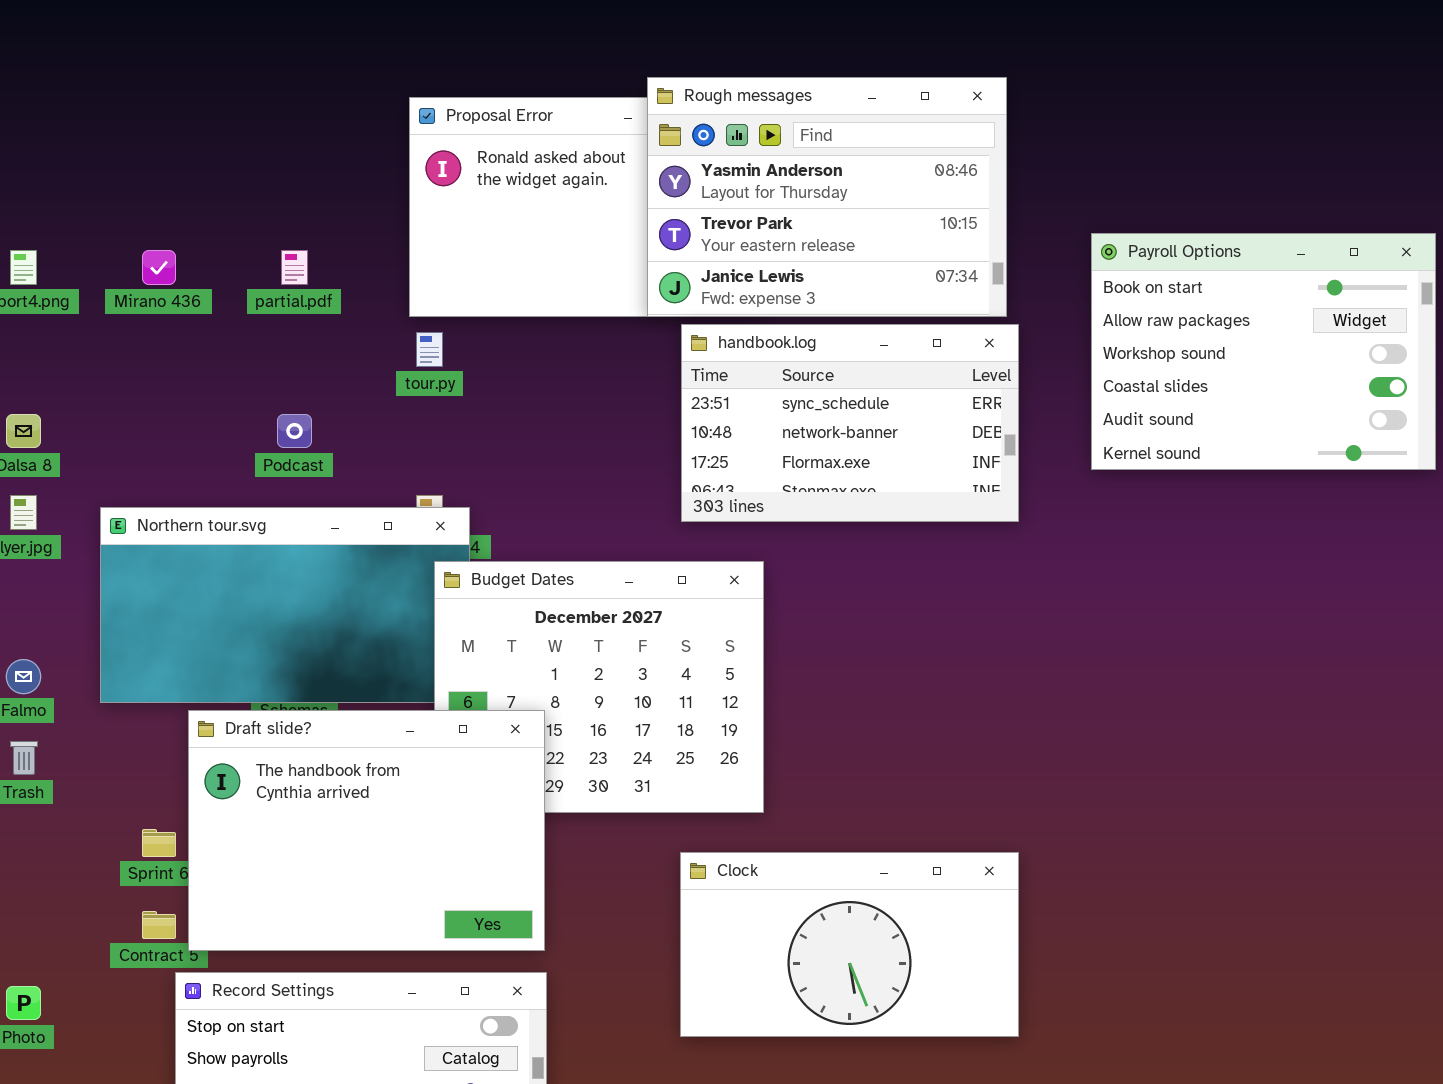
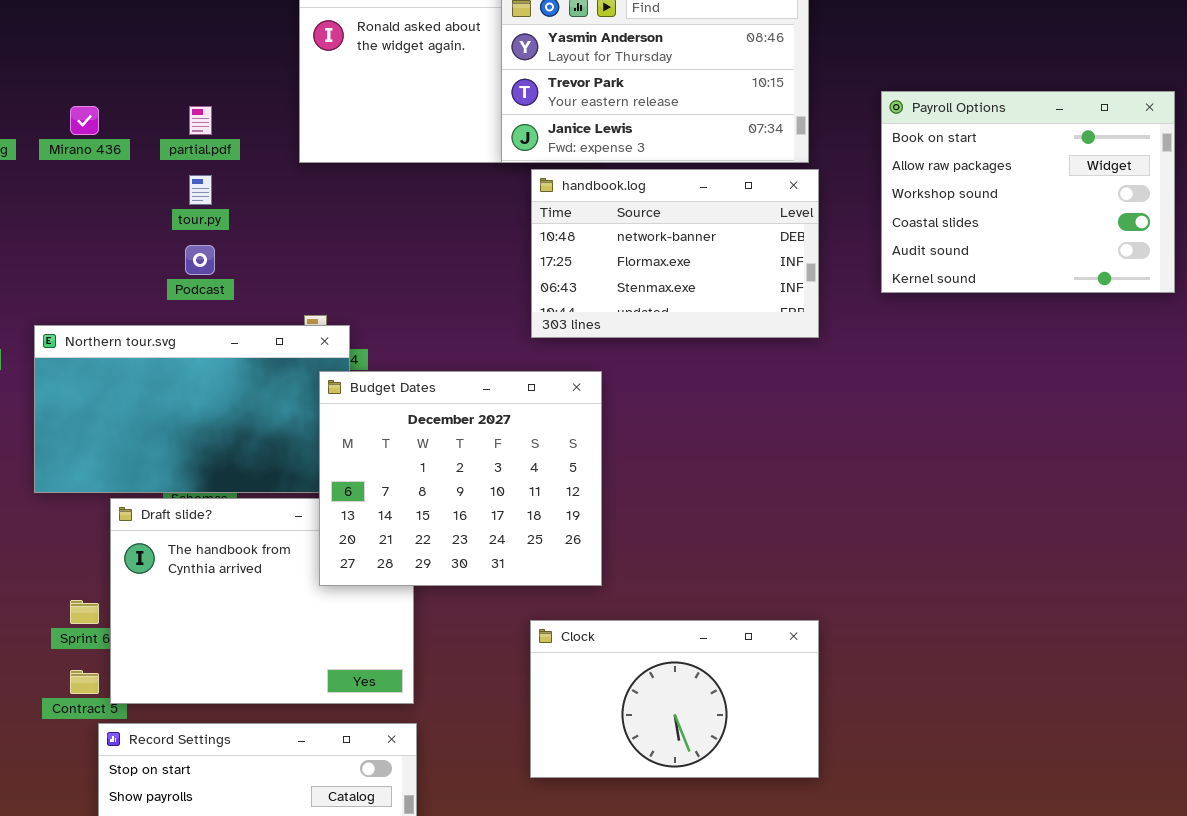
handbook.log: [681,324,1019,522] -> [531,169,819,338], scrolled down 1 row
tour.py: [416,332,443,367] -> [189,175,212,205], moved
Budget Dates: [434,561,764,813] -> [319,371,602,586], raised

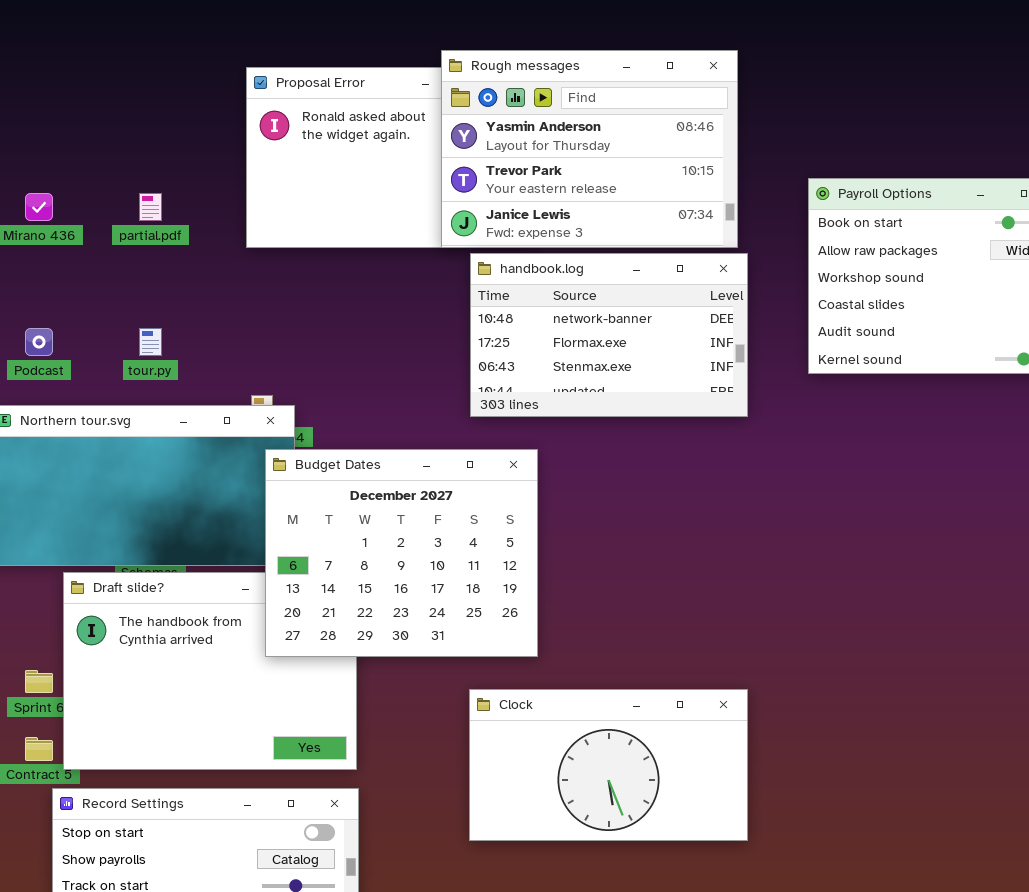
tour.py: [189,175,212,205] -> [139,328,162,356], moved
Podcast: [185,245,215,275] -> [25,328,53,356], moved

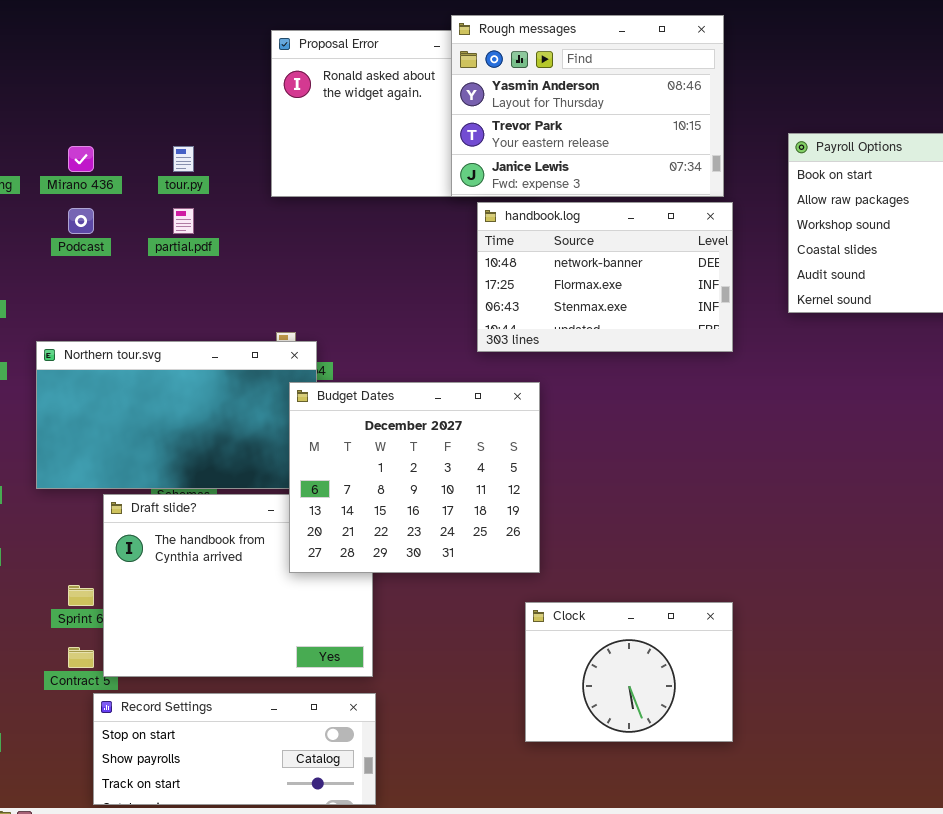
partial.pdf: [139,193,162,221] -> [173,208,194,234], moved
Podcast: [25,328,53,356] -> [68,208,94,234], moved
tour.py: [139,328,162,356] -> [173,146,194,172], moved
Clock: [469,689,748,841] -> [525,602,733,742], resized

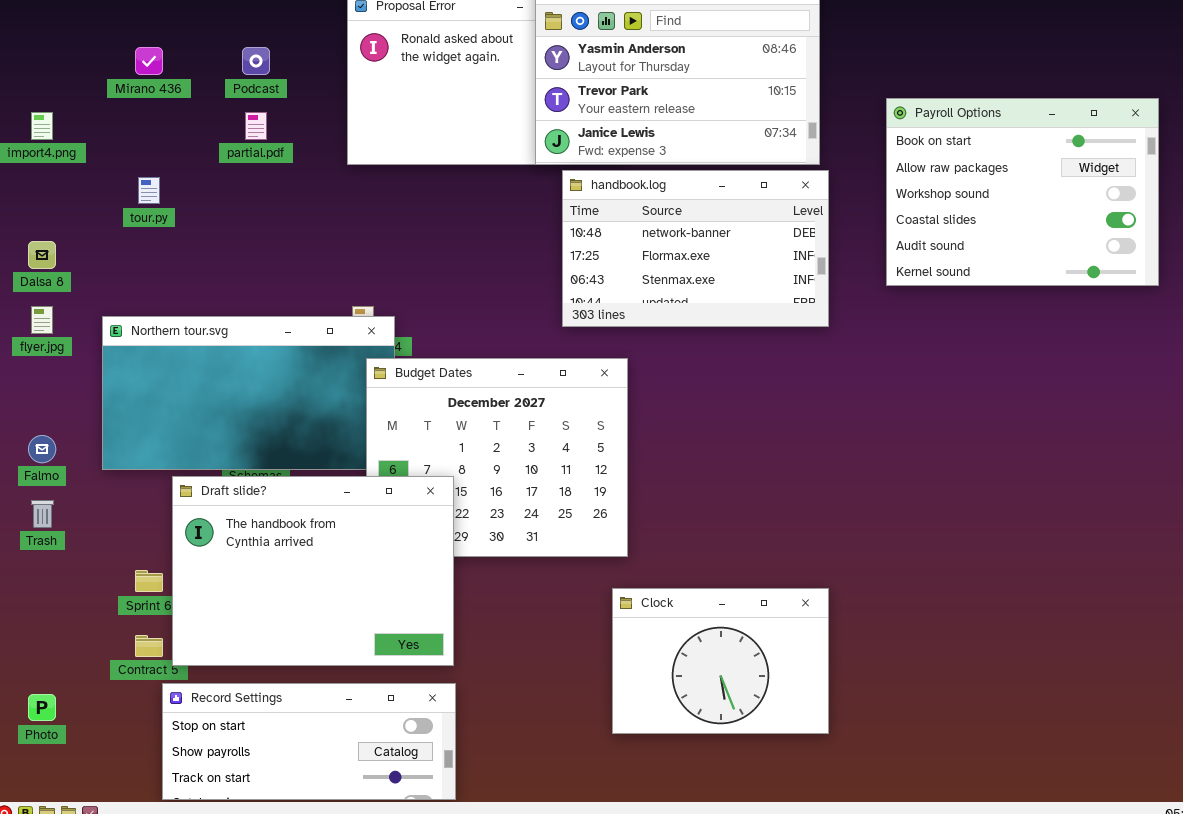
Mirano 436: [68,146,94,172] -> [135,47,163,75], moved
tour.py: [173,146,194,172] -> [138,177,160,204], moved
Podcast: [68,208,94,234] -> [242,47,270,75], moved
partial.pdf: [173,208,194,234] -> [245,112,267,140], moved
Draft slide?: [103,494,373,677] -> [172,476,454,666], raised

